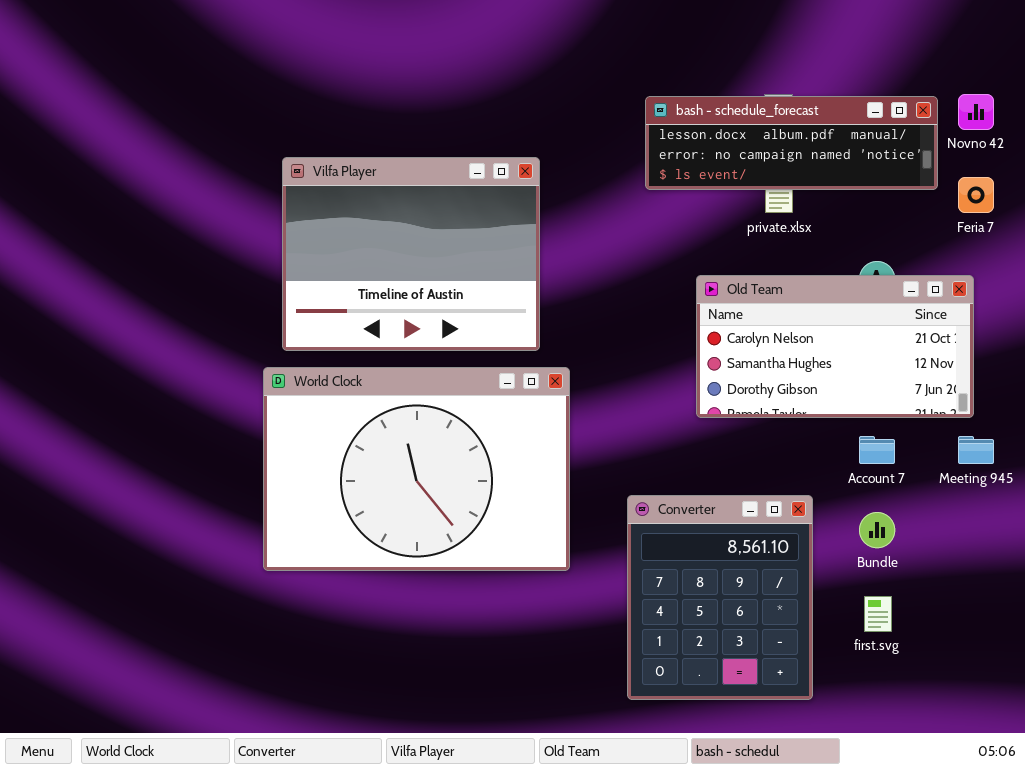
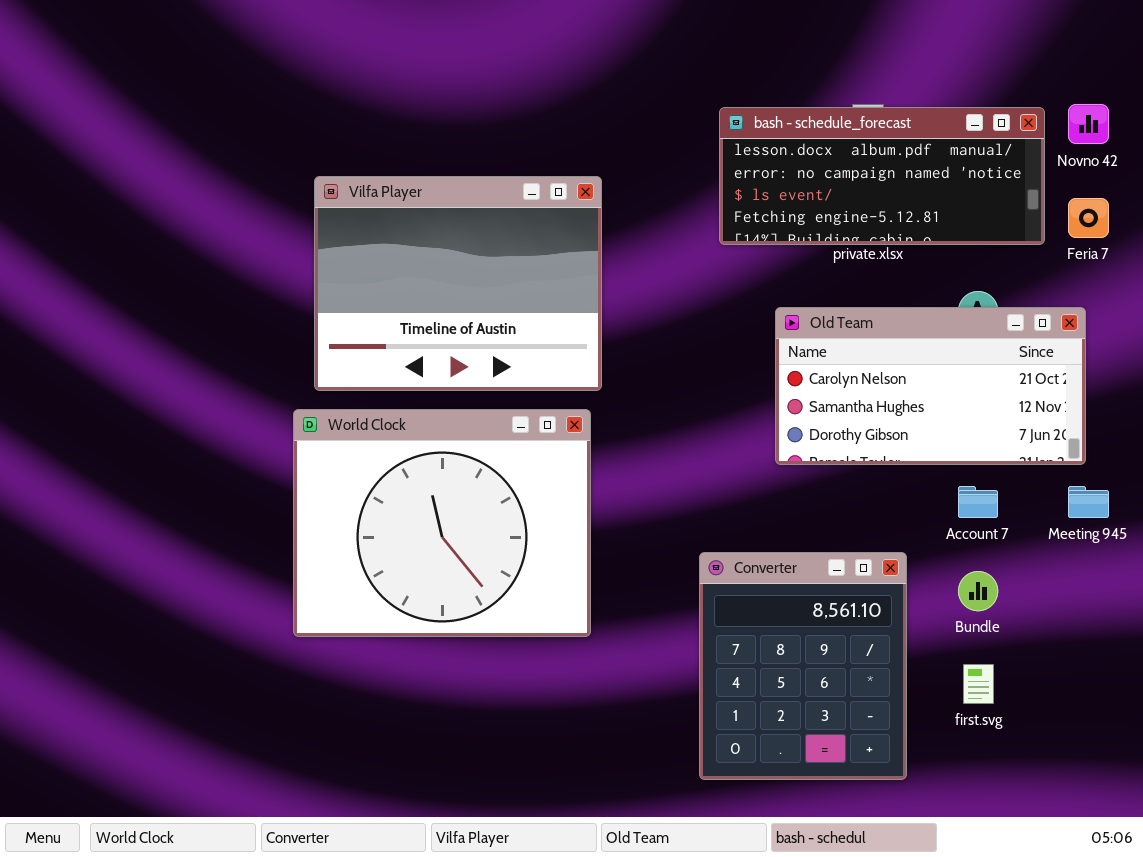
bash - schedule_forecast: [645,96,938,190] -> [719,107,1045,245], resized
World Clock: [263,367,570,571] -> [293,409,591,637], resized

